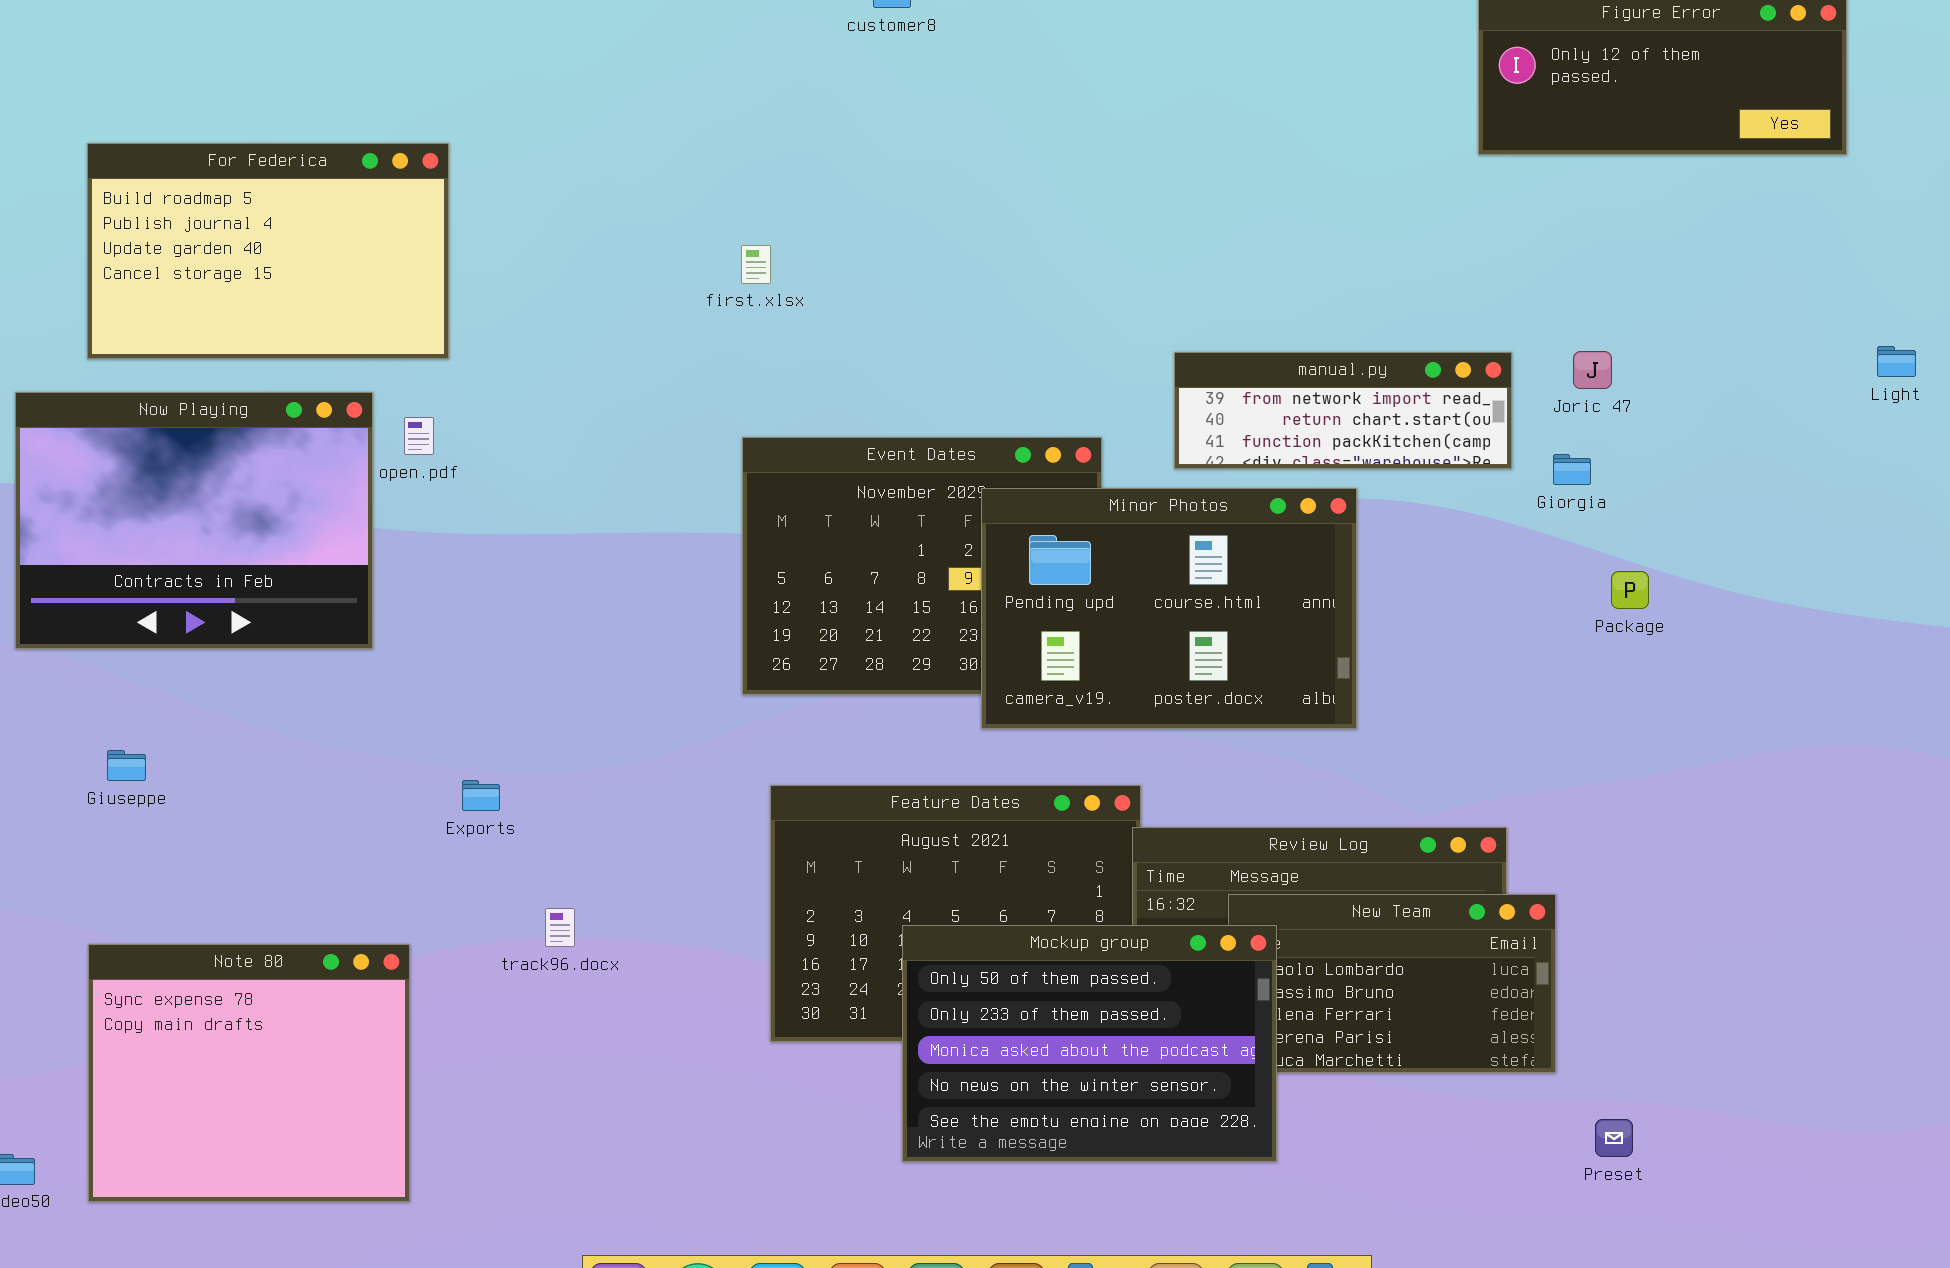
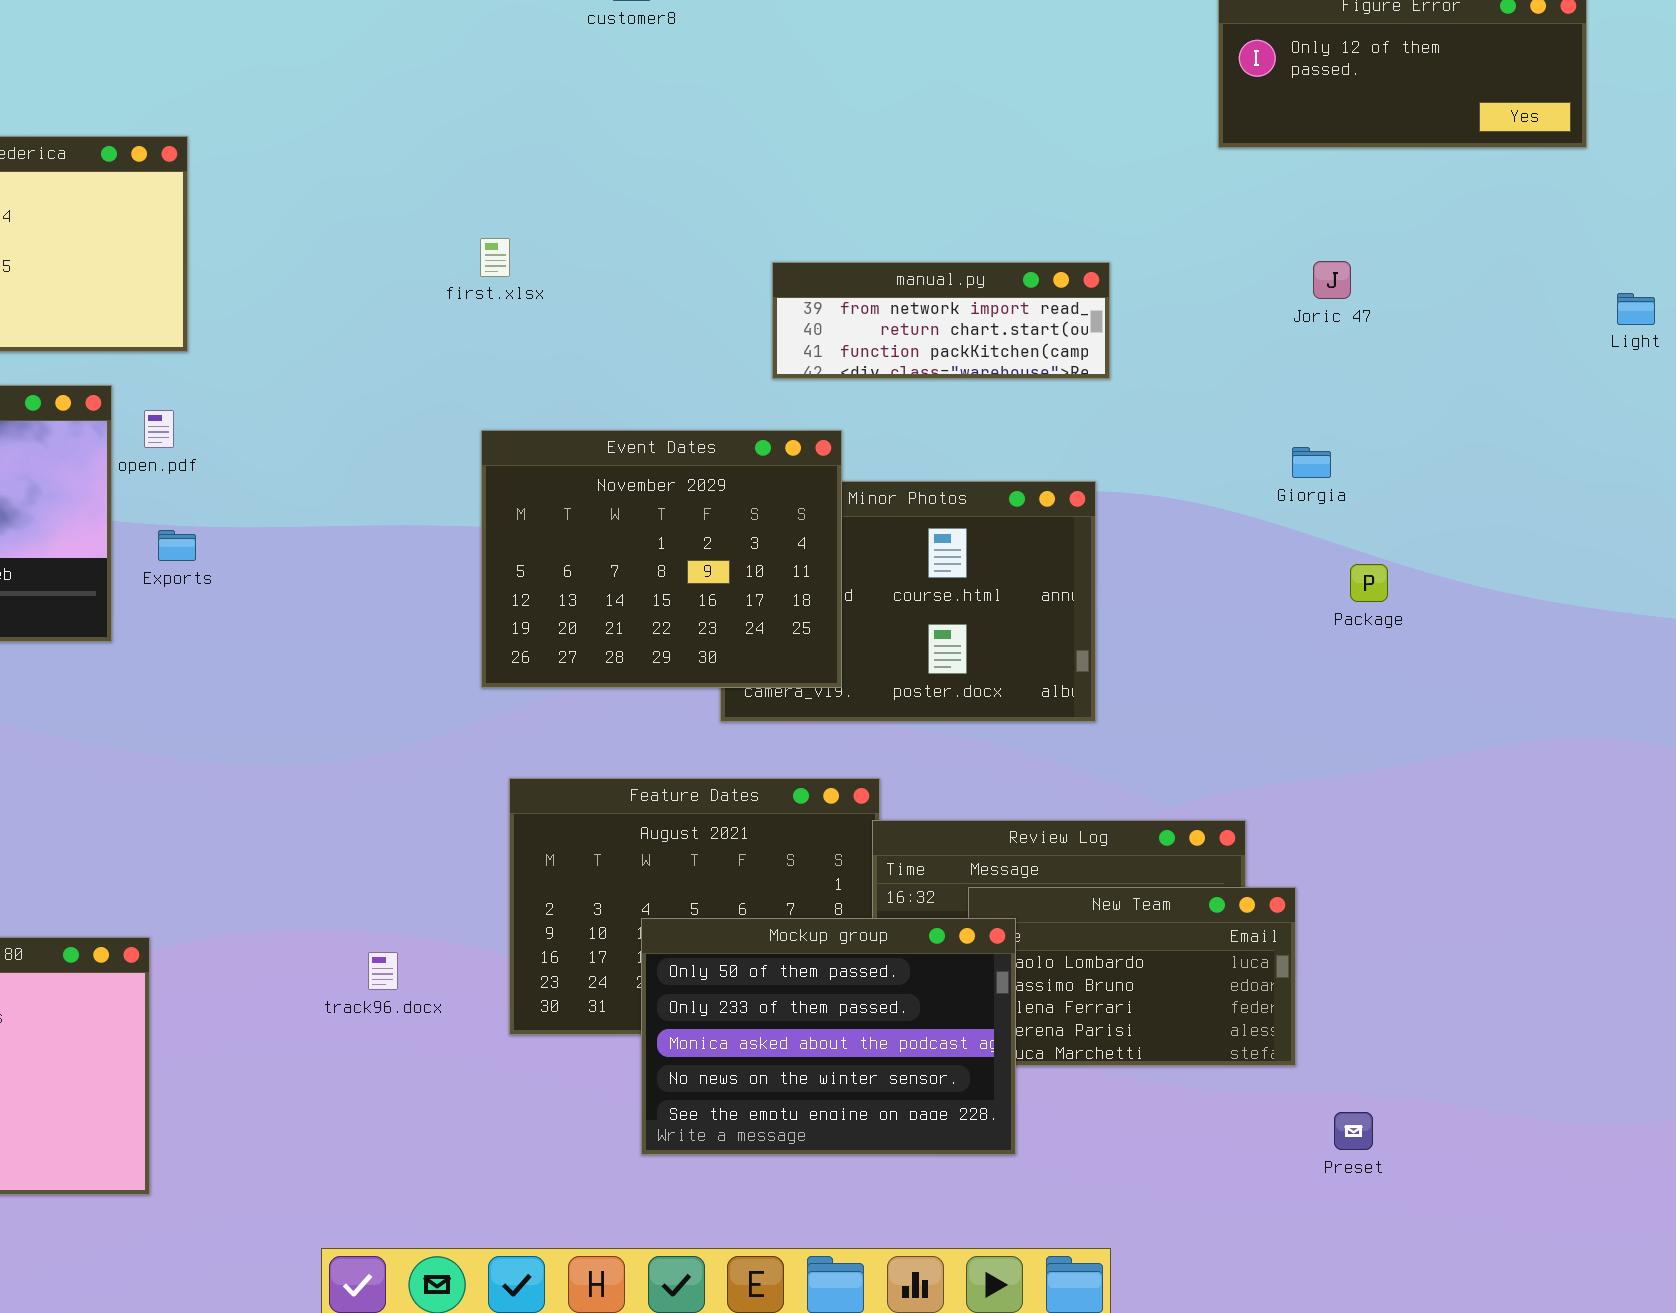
Light: [1877,346,1916,377] -> [1617,293,1655,325], moved
Joric 47: [1573,351,1612,389] -> [1313,261,1351,299], moved
manual.py: [1174,352,1512,469] -> [772,262,1110,379], moved
Event Dates: [742,437,1102,695] -> [481,430,842,688], raised
Exports: [462,780,500,811] -> [158,530,196,561], moved
track96.docx: [545,908,575,947] -> [368,952,398,990], moved

